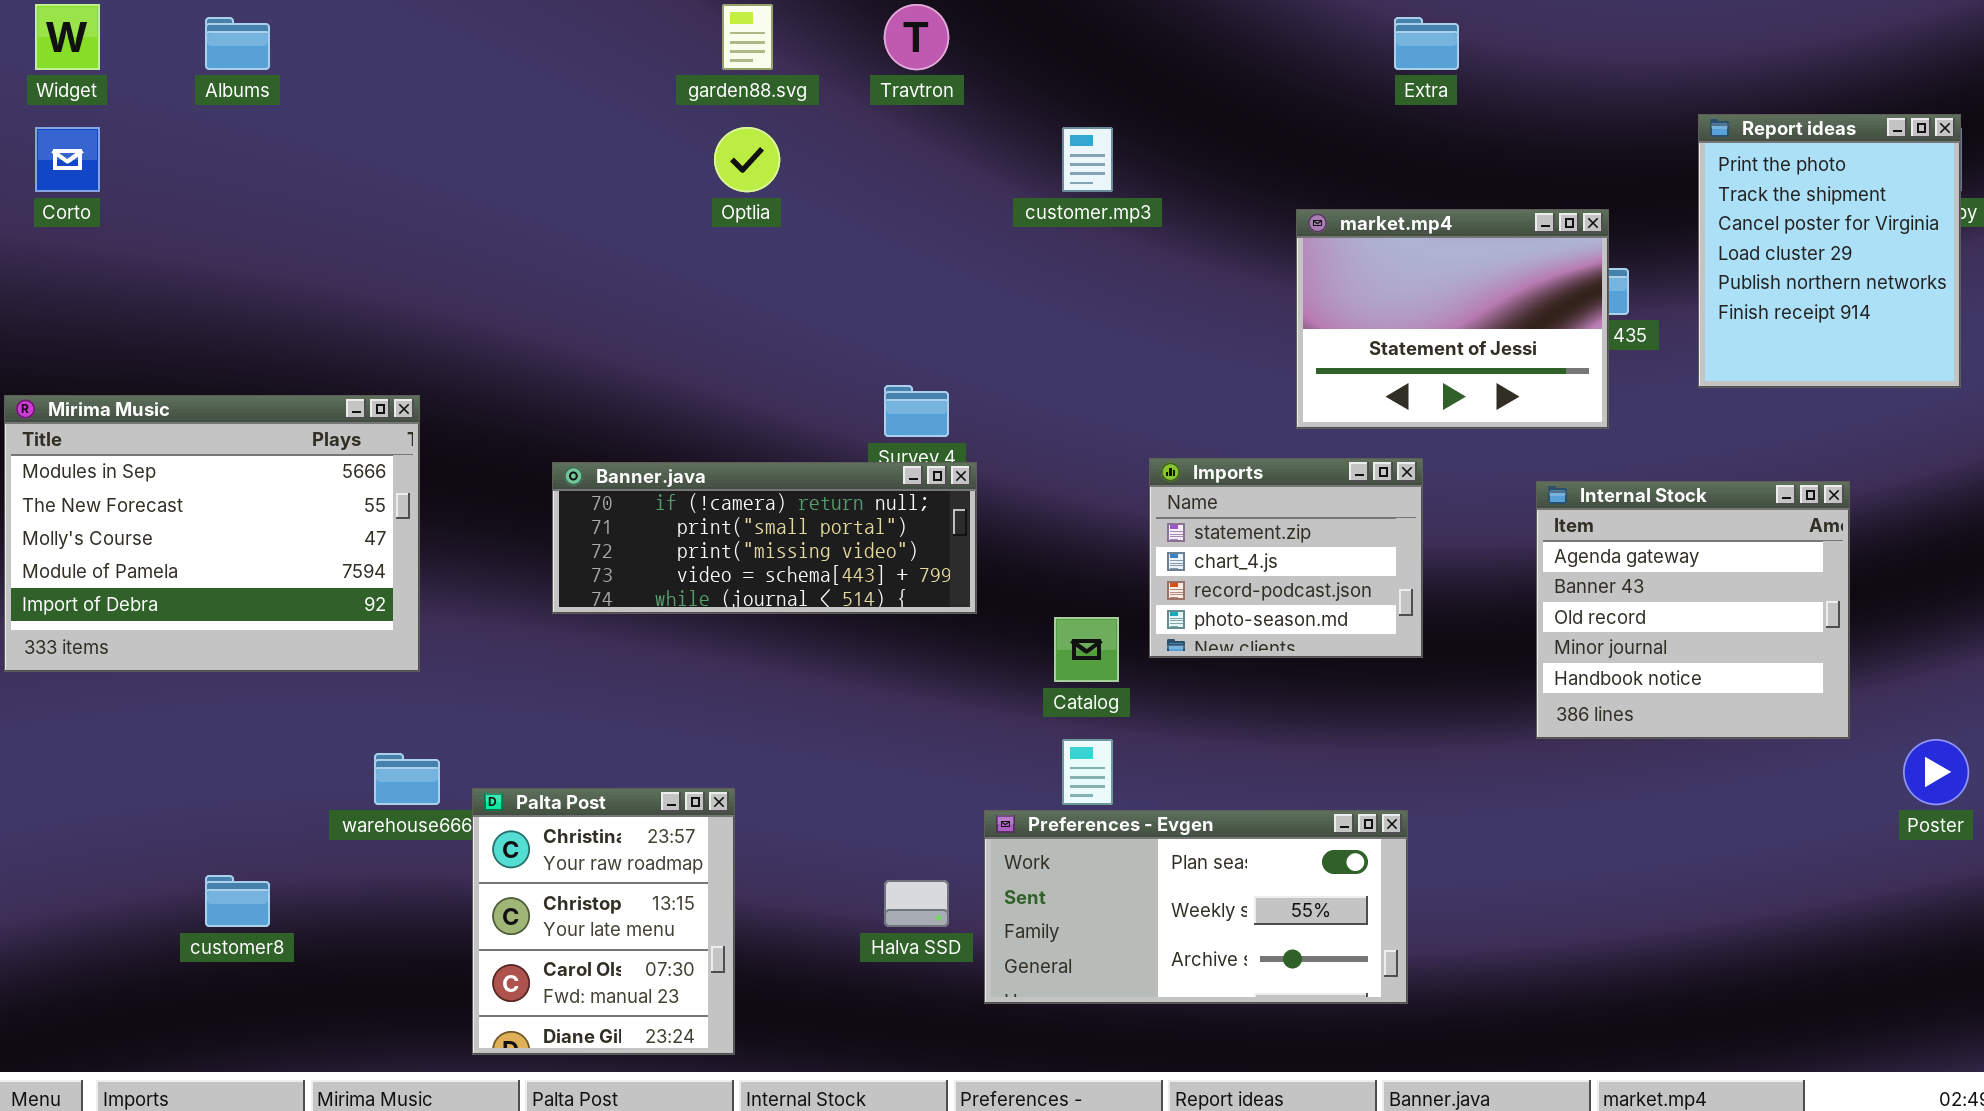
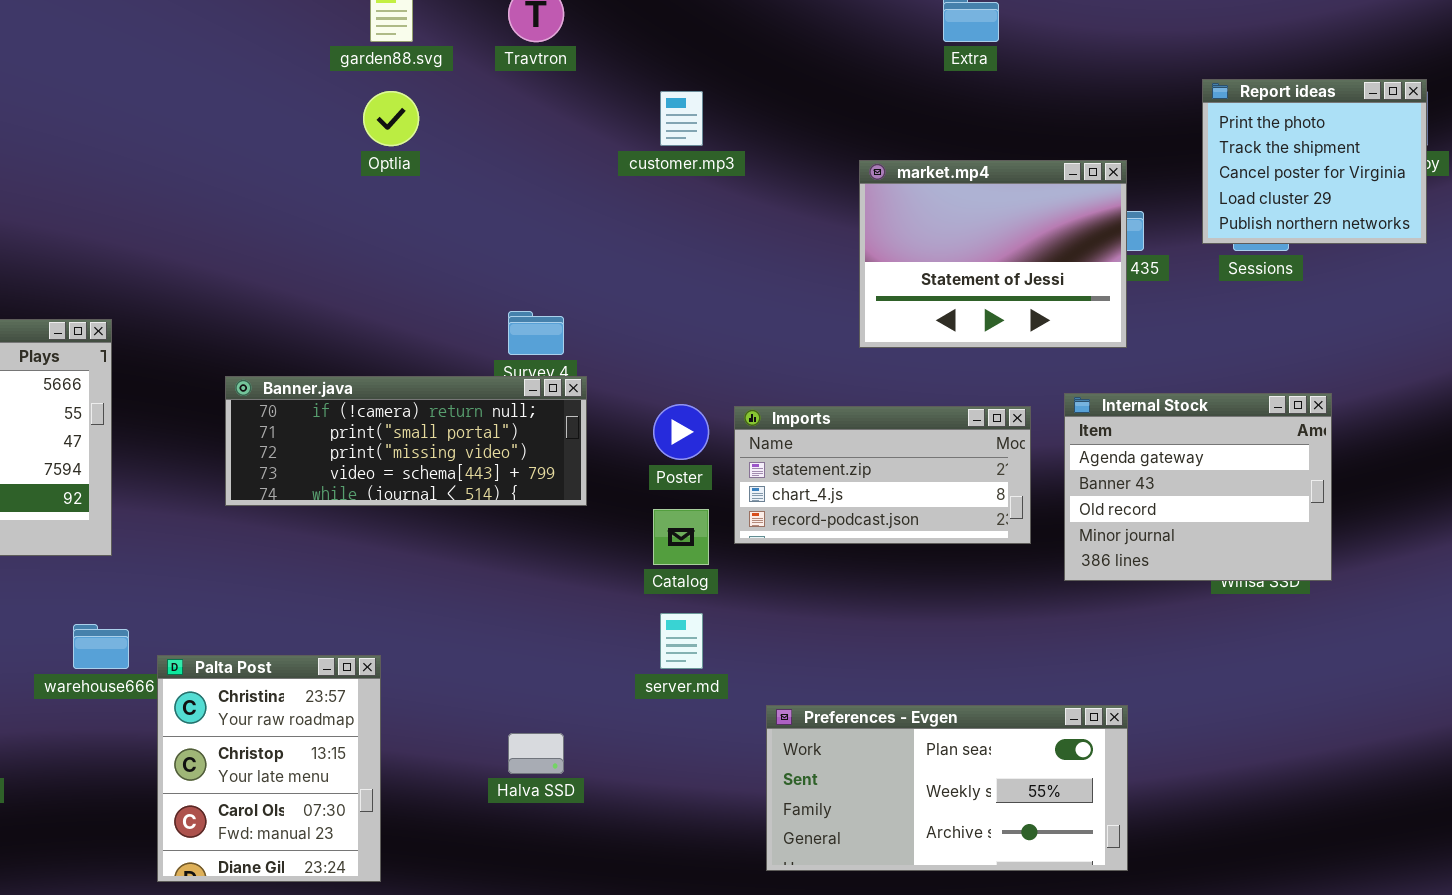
Report ideas: [1698,114,1961,388] -> [1202,79,1427,244], resized
Imports: [1149,458,1423,658] -> [734,406,1031,544], resized
Internal Stock: [1536,481,1850,739] -> [1064,393,1332,581], resized
Poster: [1903,739,1969,805] -> [653,404,709,460], moved
Preferences - Evgen: [984,810,1408,1004] -> [766,705,1128,871], moved

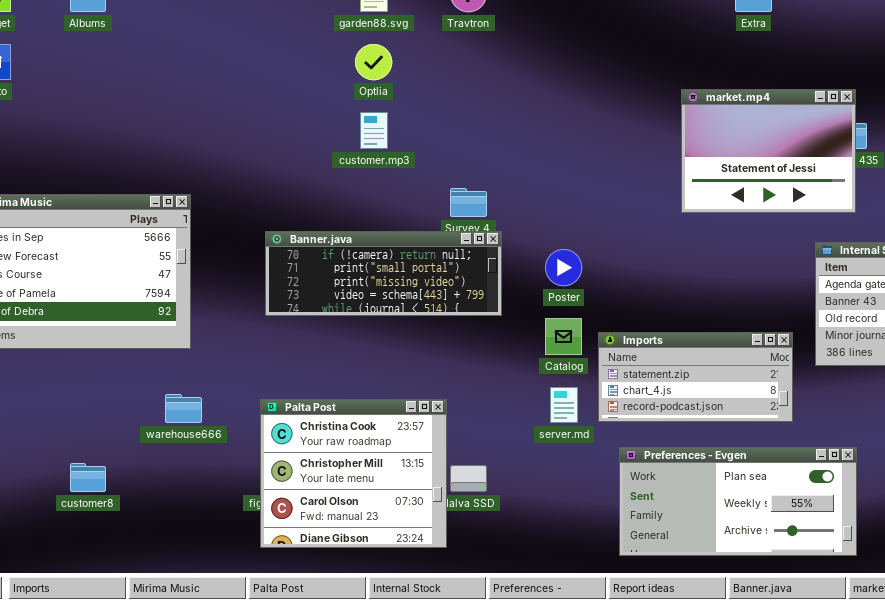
customer.mp3: [660,91,703,146] -> [360,112,388,149], moved
Imports: [734,406,1031,544] -> [598,332,793,422], moved
Palta Post: [157,655,381,882] -> [260,399,447,548], moved, resized

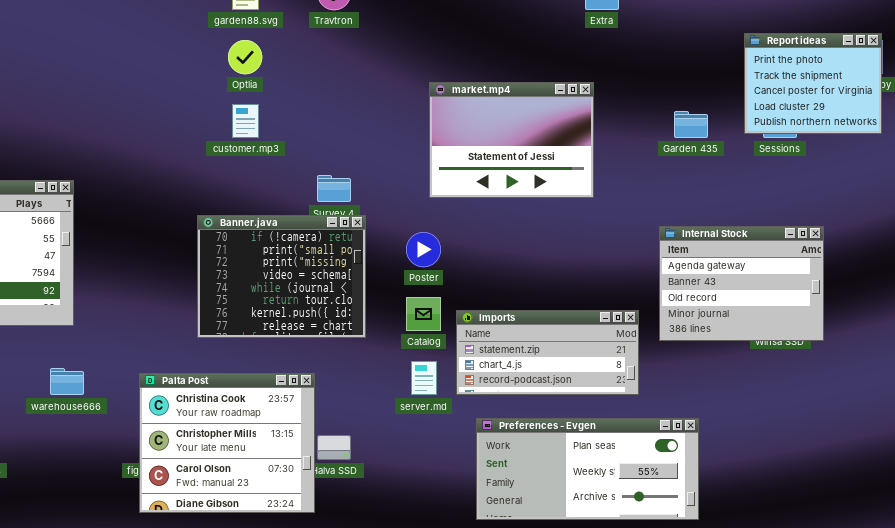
market.mp4: [681,89,856,213] -> [429,82,594,198], moved
Banner.java: [265,231,502,316] -> [197,215,366,338], resized

